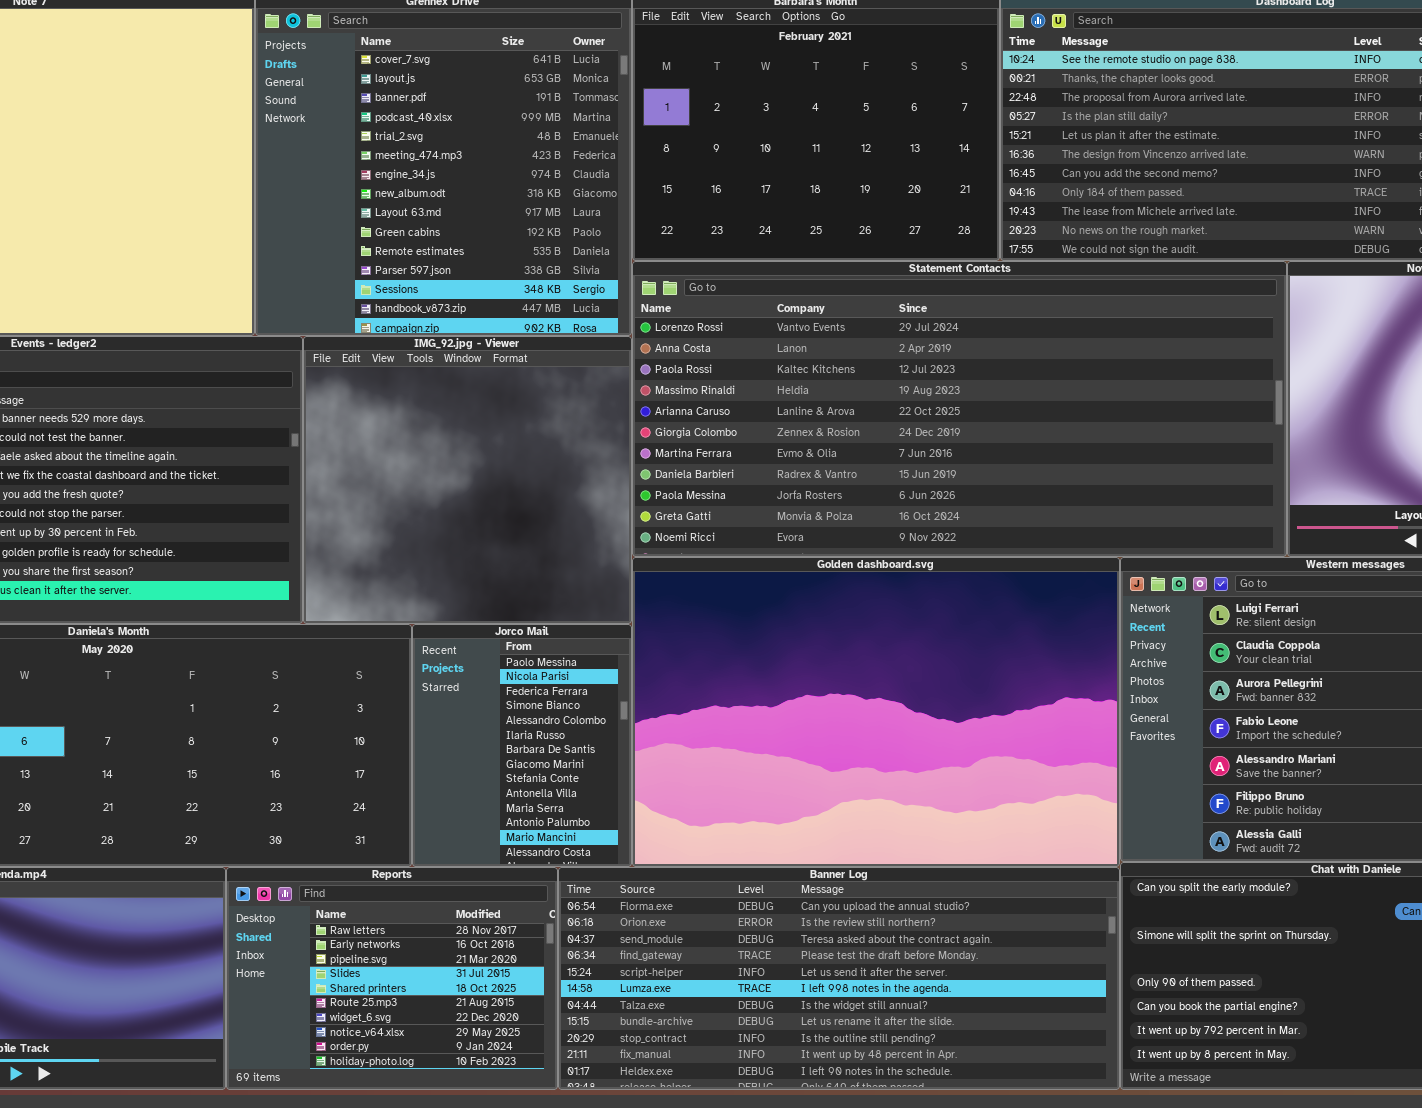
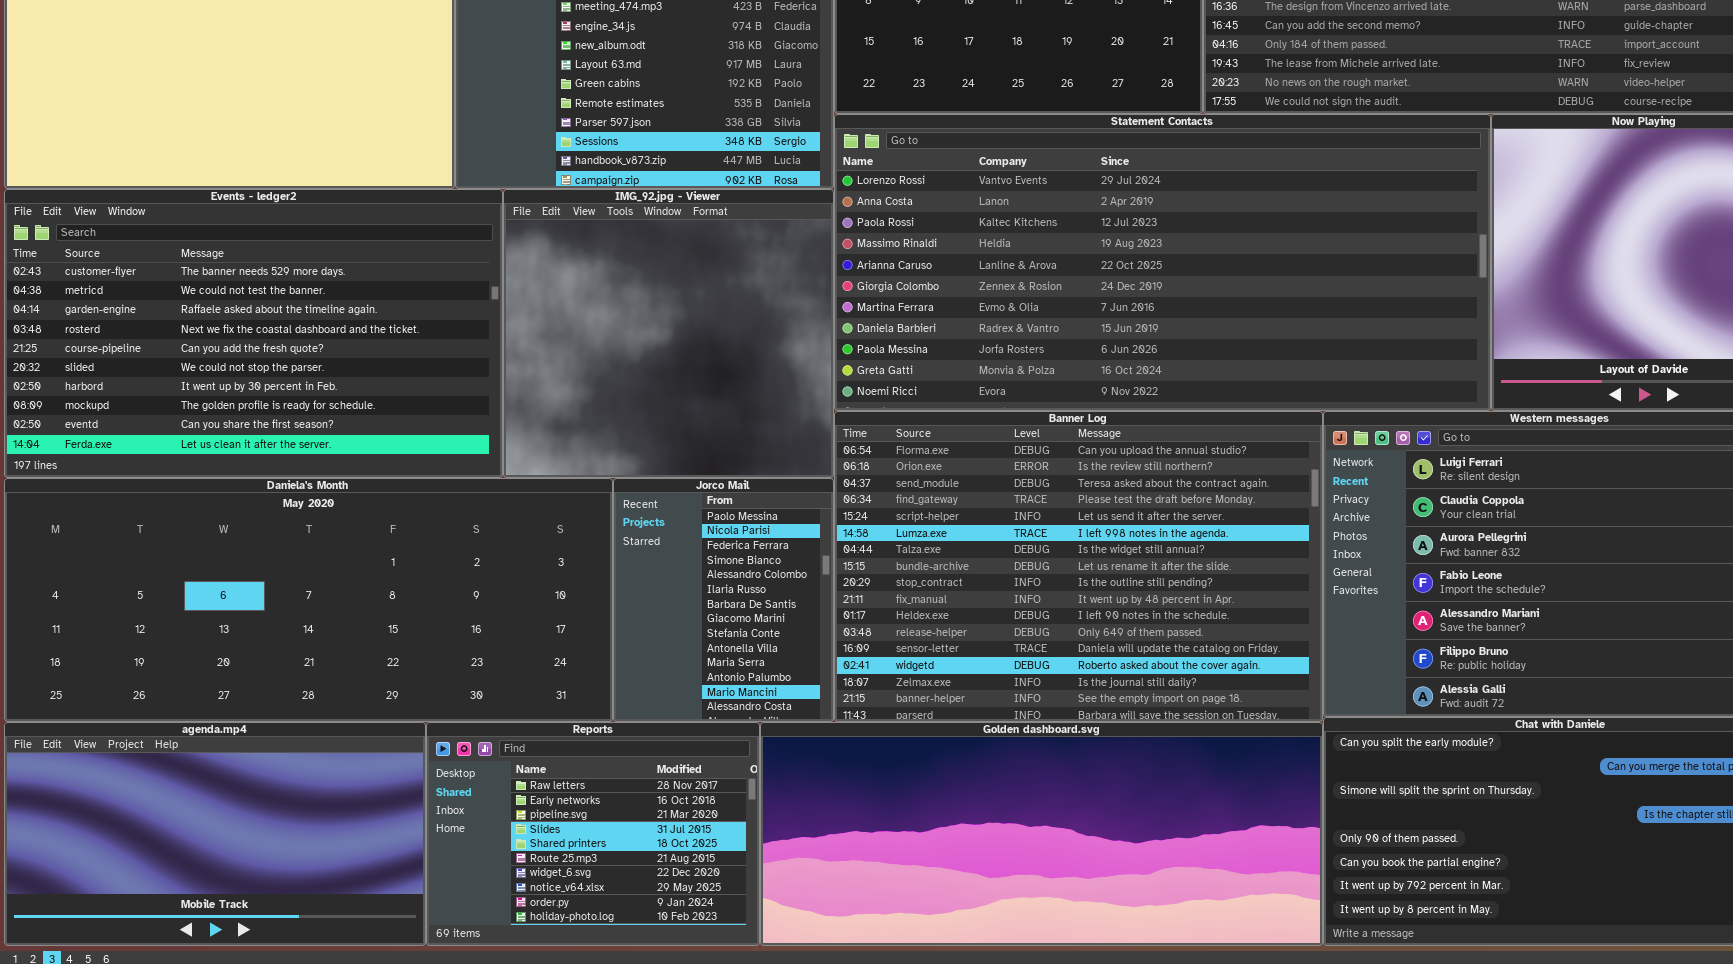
Golden dashboard.svg: [632,557,1120,867] -> [760,722,1323,946], moved, resized
Banner Log: [558,867,1120,1090] -> [834,411,1323,722], moved, resized

